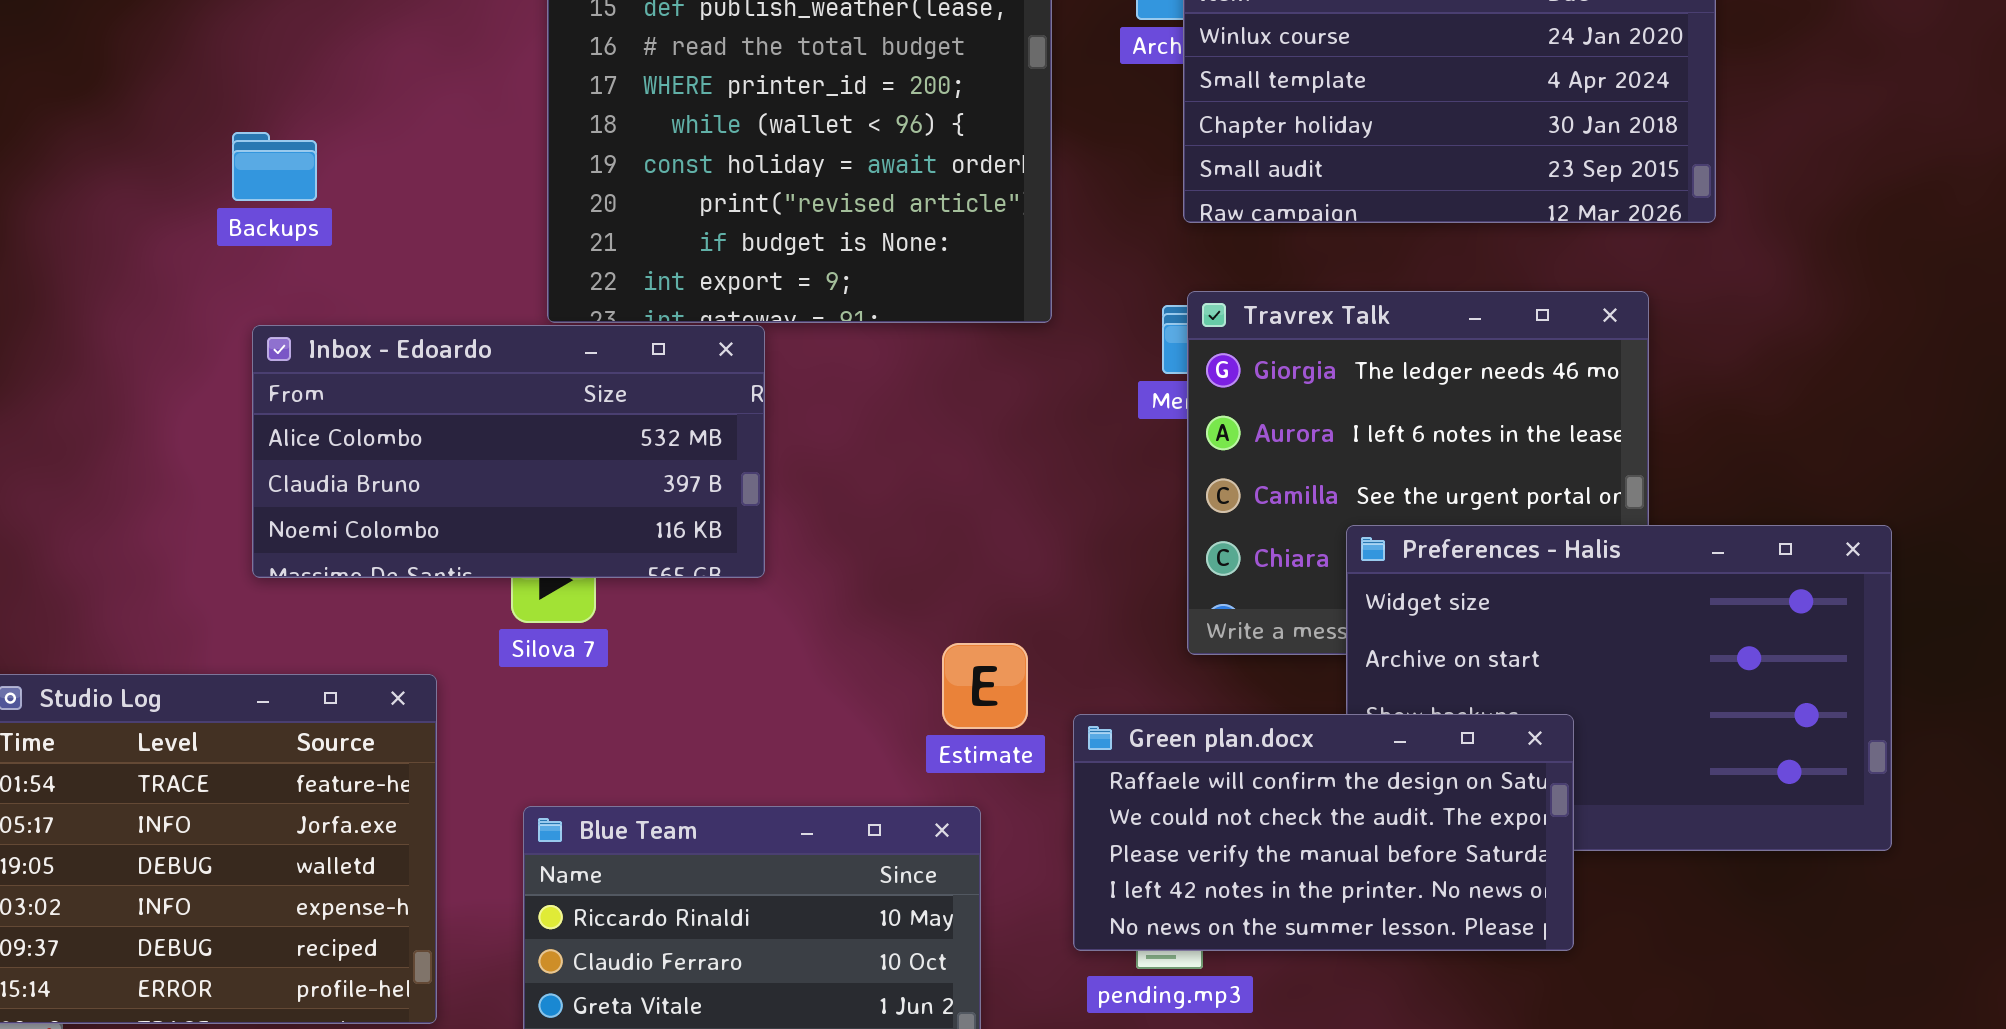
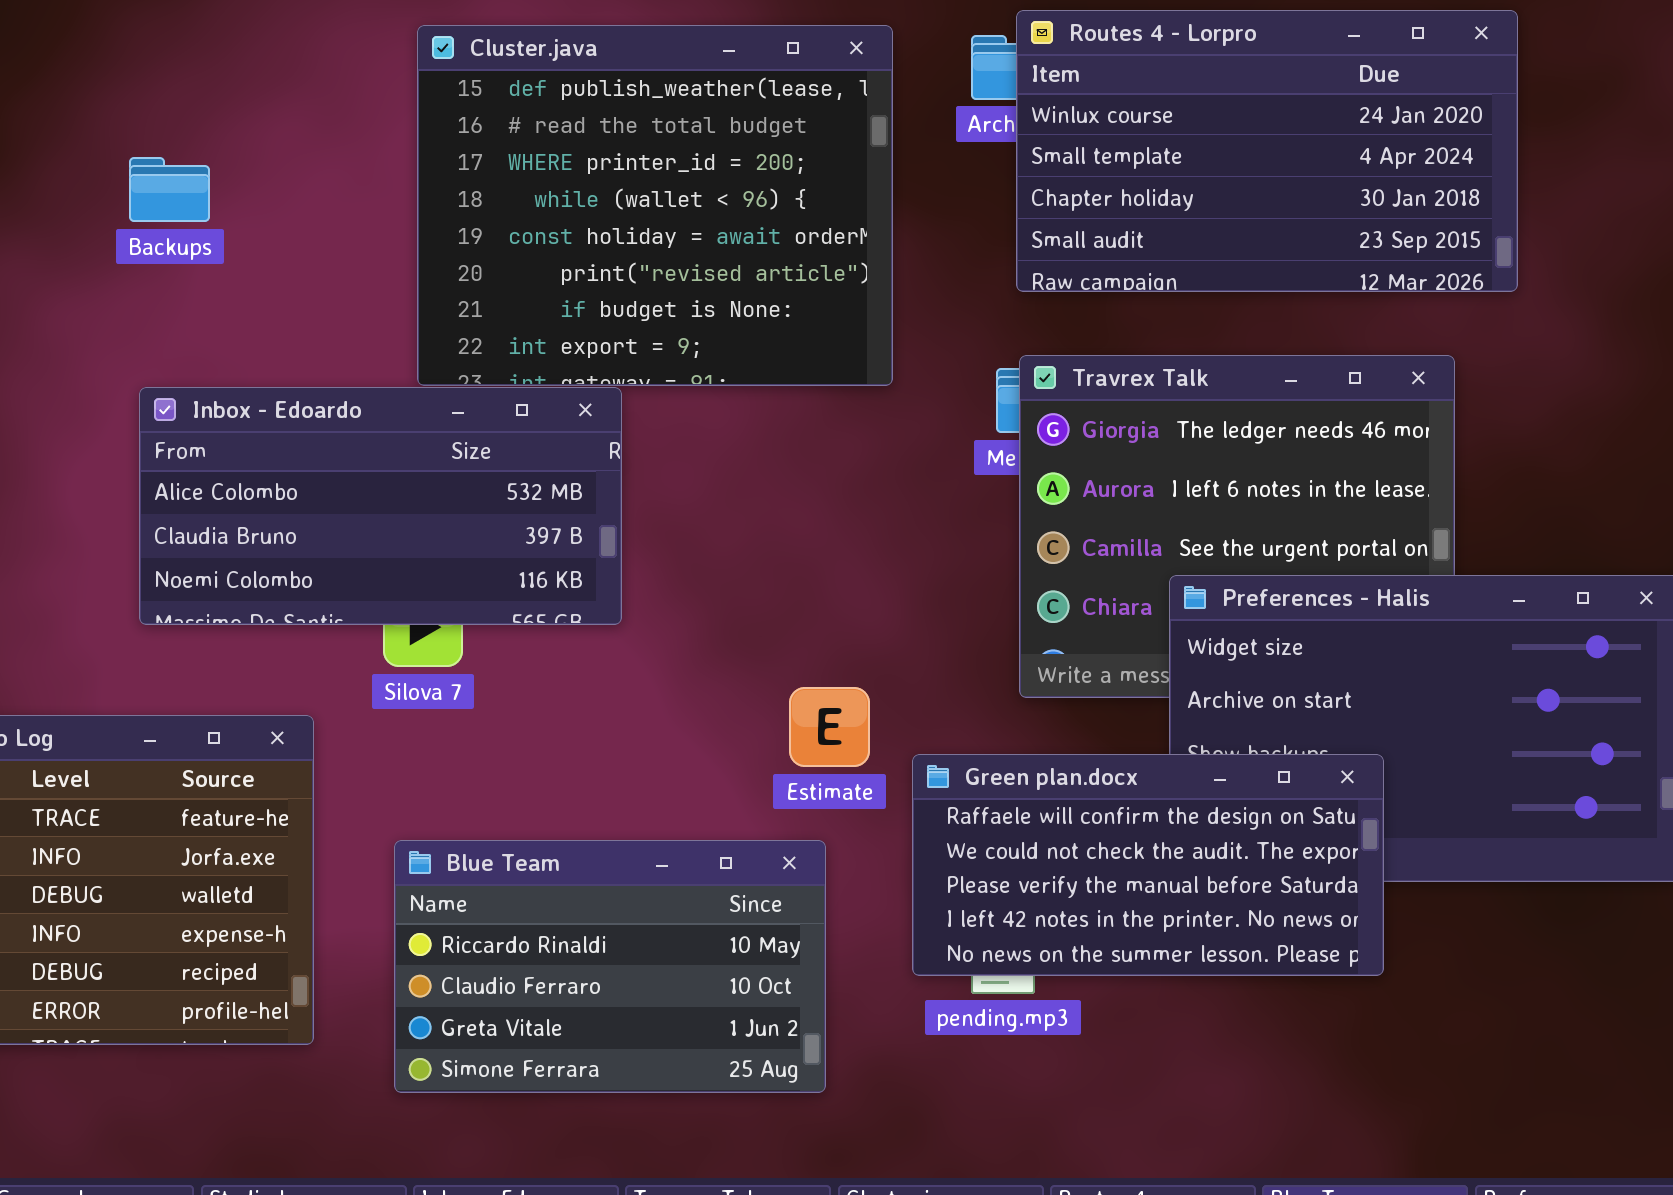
Backups: [232,132,317,201] -> [129,157,210,222], moved

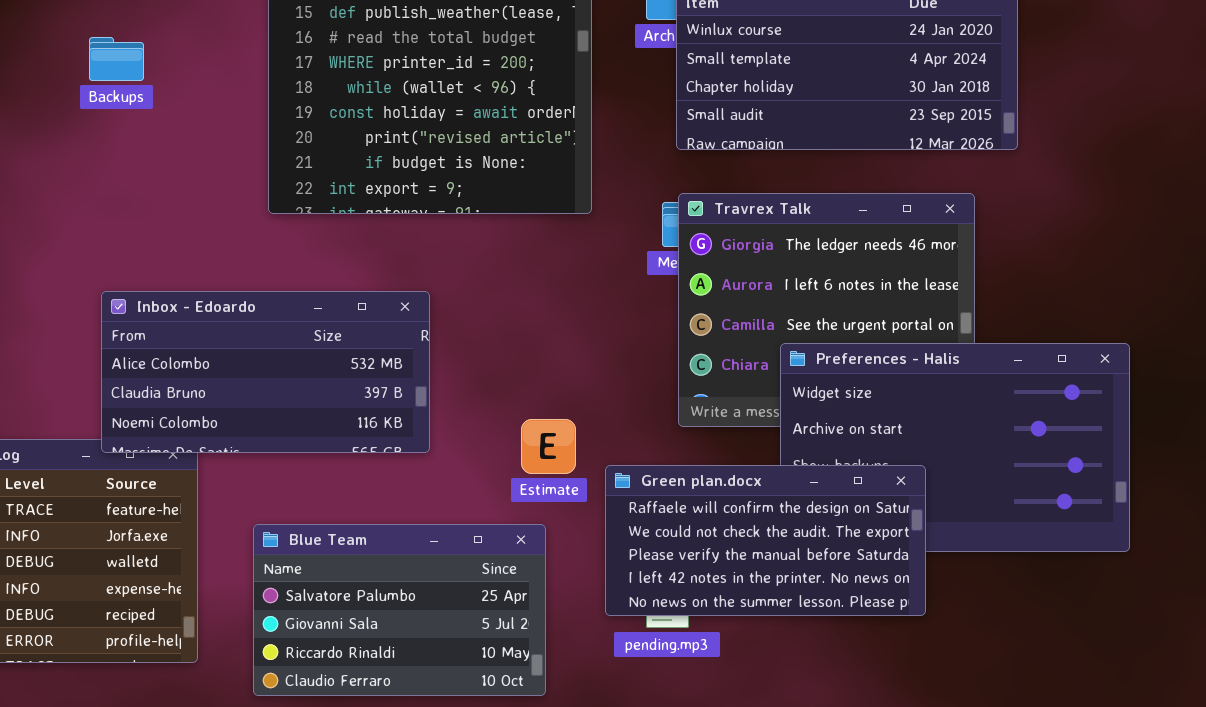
Backups: [129,157,210,222] -> [89,37,144,81], moved
Inbox - Edoardo: [139,387,622,625] -> [101,291,430,453], moved
Blue Team: [394,840,826,1093] -> [253,524,546,696], scrolled up 2 rows

